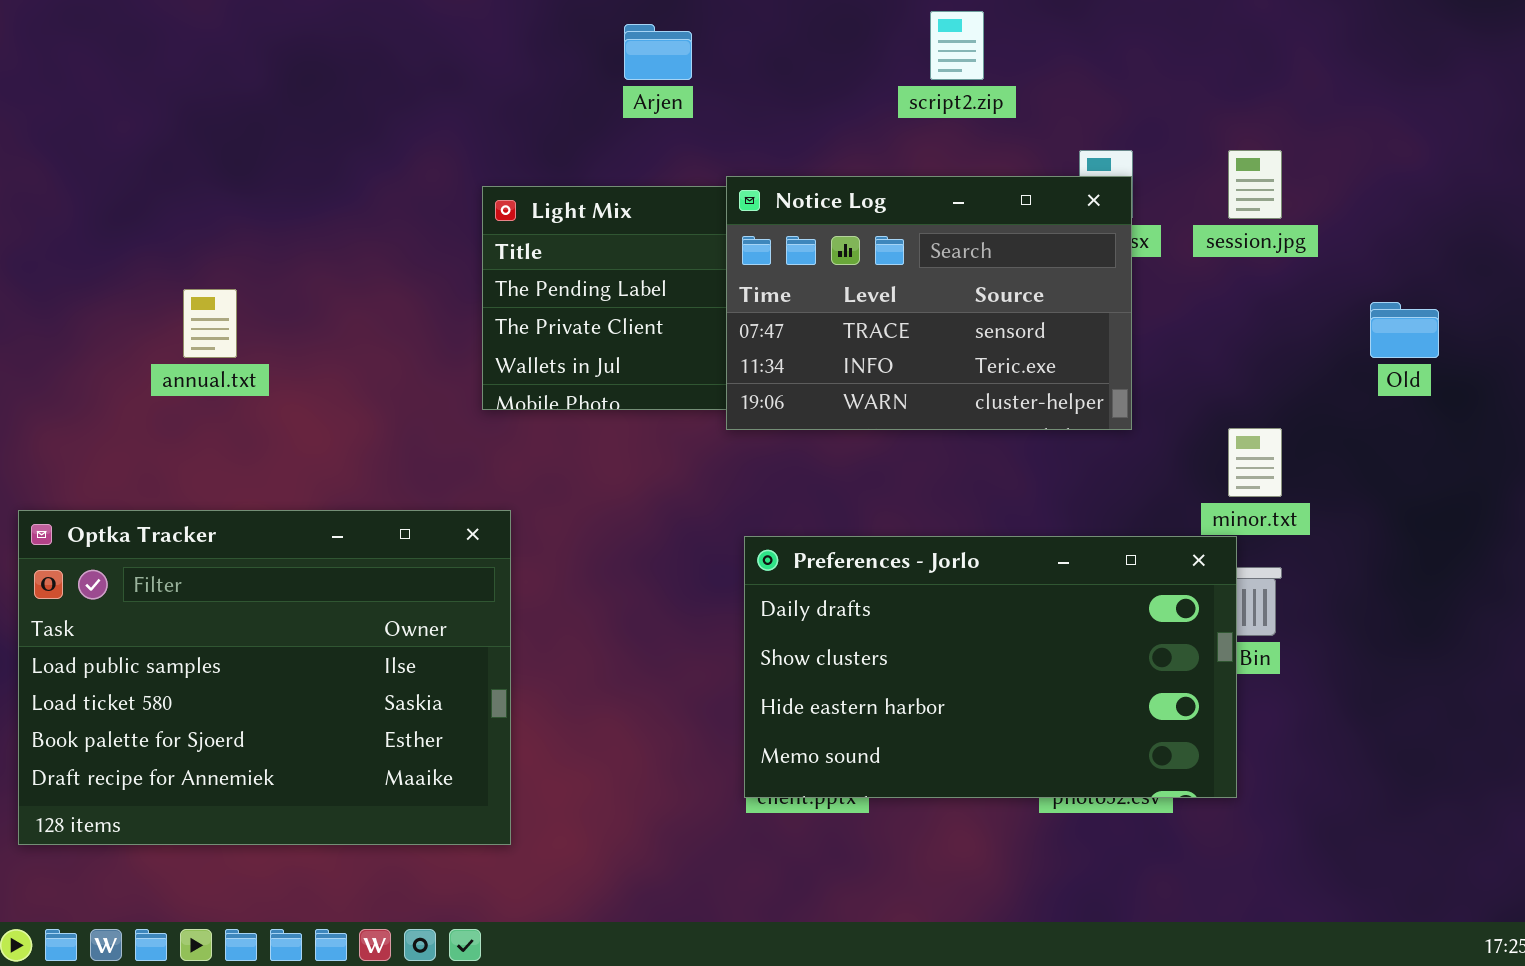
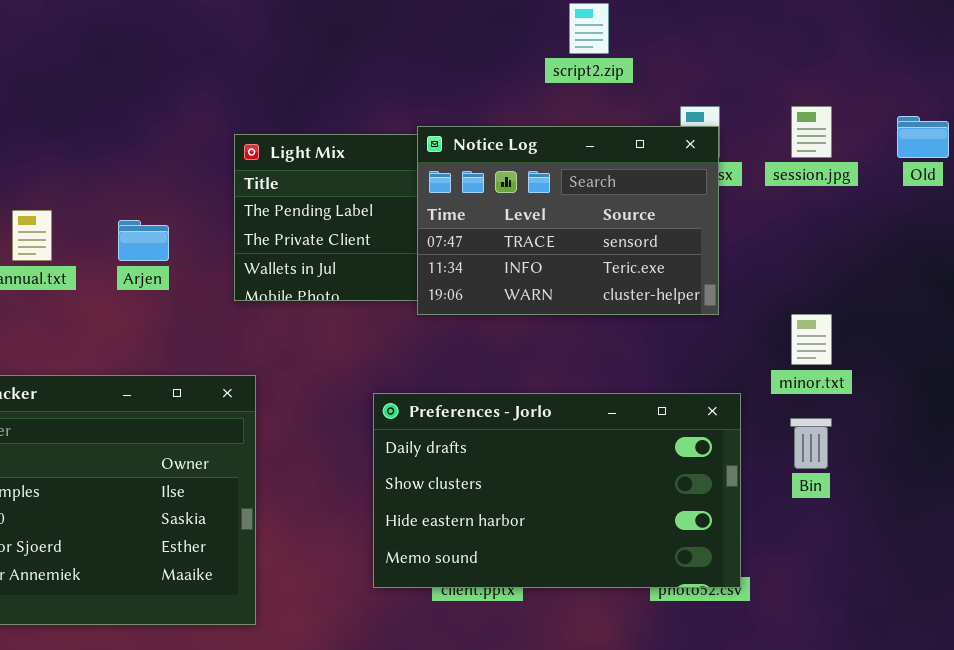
Arjen: [624,24,692,80] -> [118,220,169,261], moved
Old: [1370,302,1439,358] -> [897,116,949,158], moved
Preferences - Jorlo: [744,536,1237,798] -> [373,393,741,588], moved

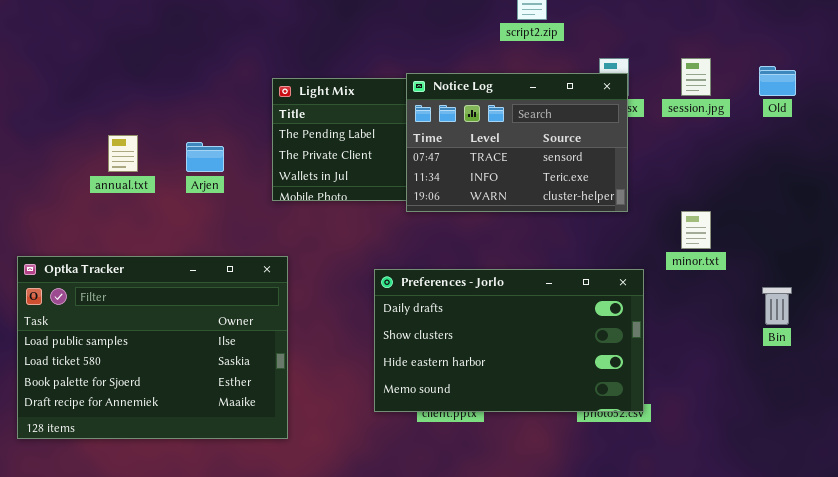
Bin: [790,418,832,469] -> [762,287,792,325], moved

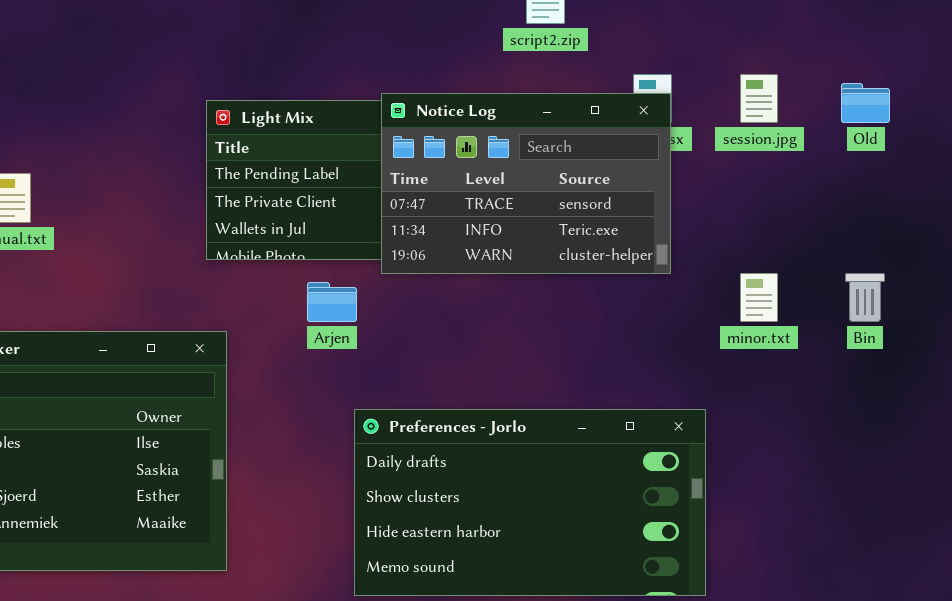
Arjen: [186,142,224,172] -> [307,282,357,322], moved
Preferences - Jorlo: [374,269,644,412] -> [354,409,706,596], moved
Bin: [762,287,792,325] -> [845,273,885,322], moved

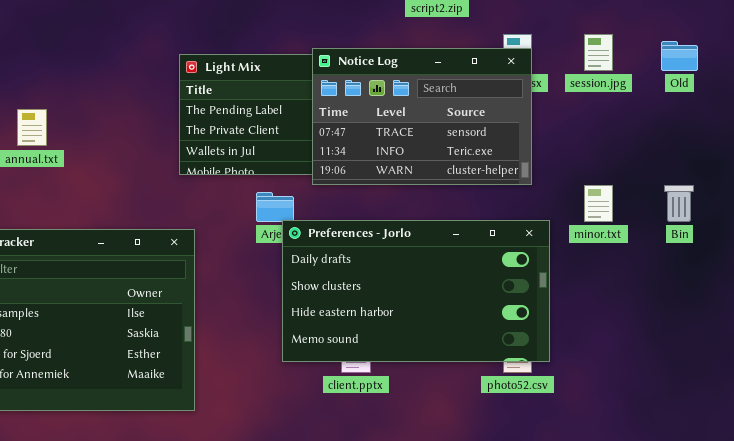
Preferences - Jorlo: [354,409,706,596] -> [282,220,550,362], moved

